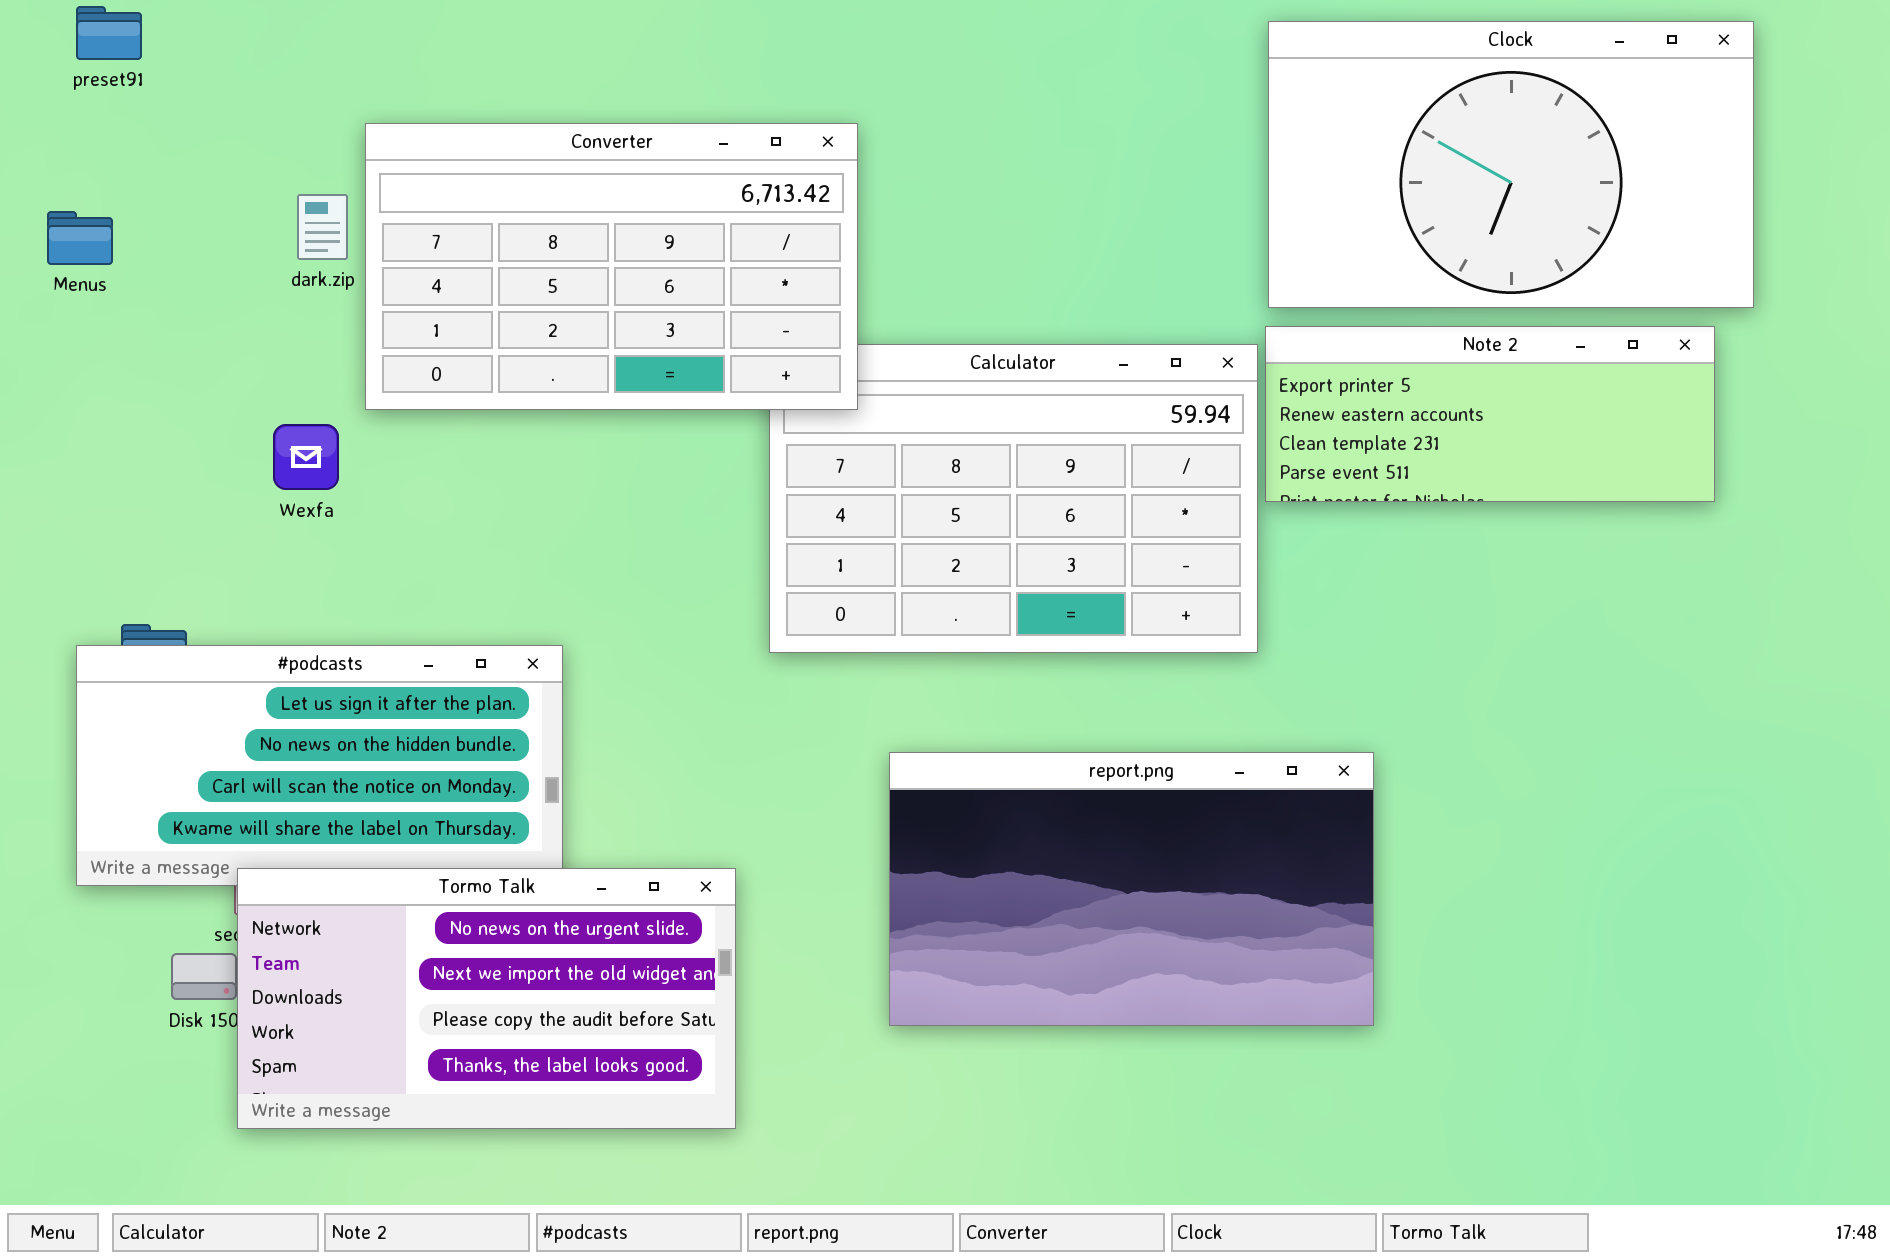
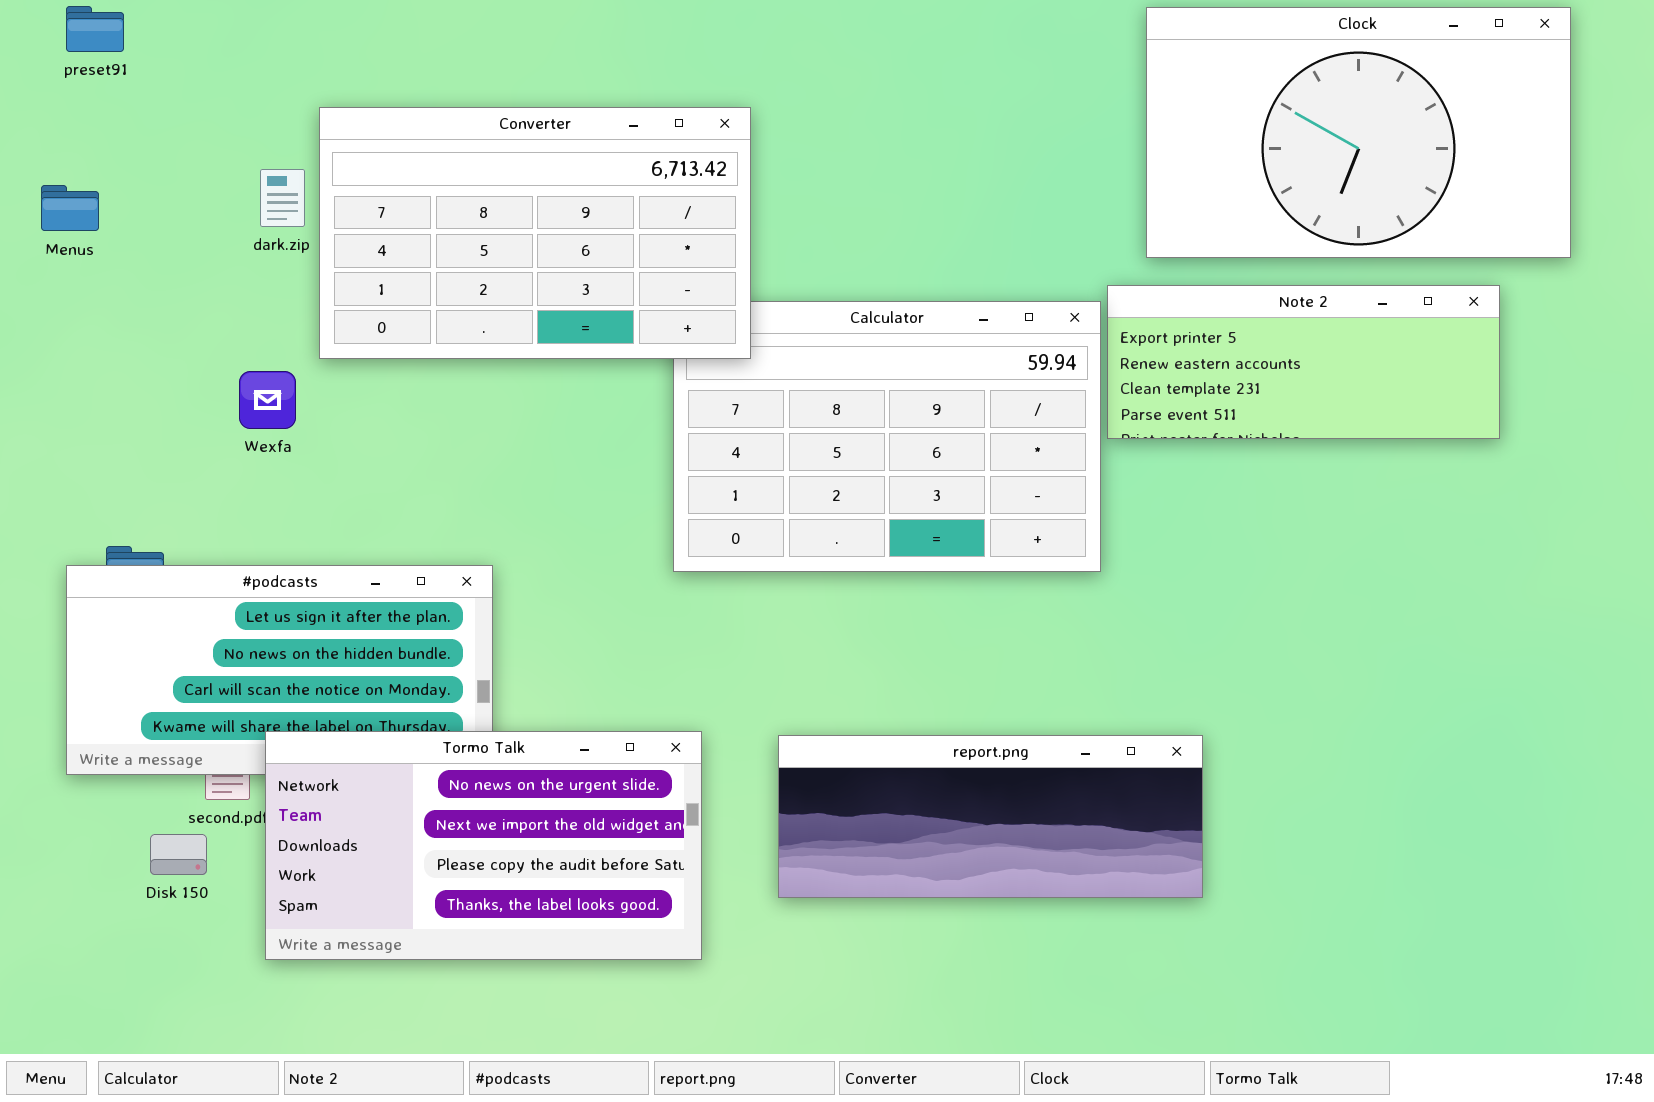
Clock: [1268,21,1754,308] -> [1146,7,1571,258], moved
report.png: [889,752,1374,1026] -> [778,735,1203,898], resized
Tormo Talk: [237,868,736,1129] -> [265,731,702,960], moved

